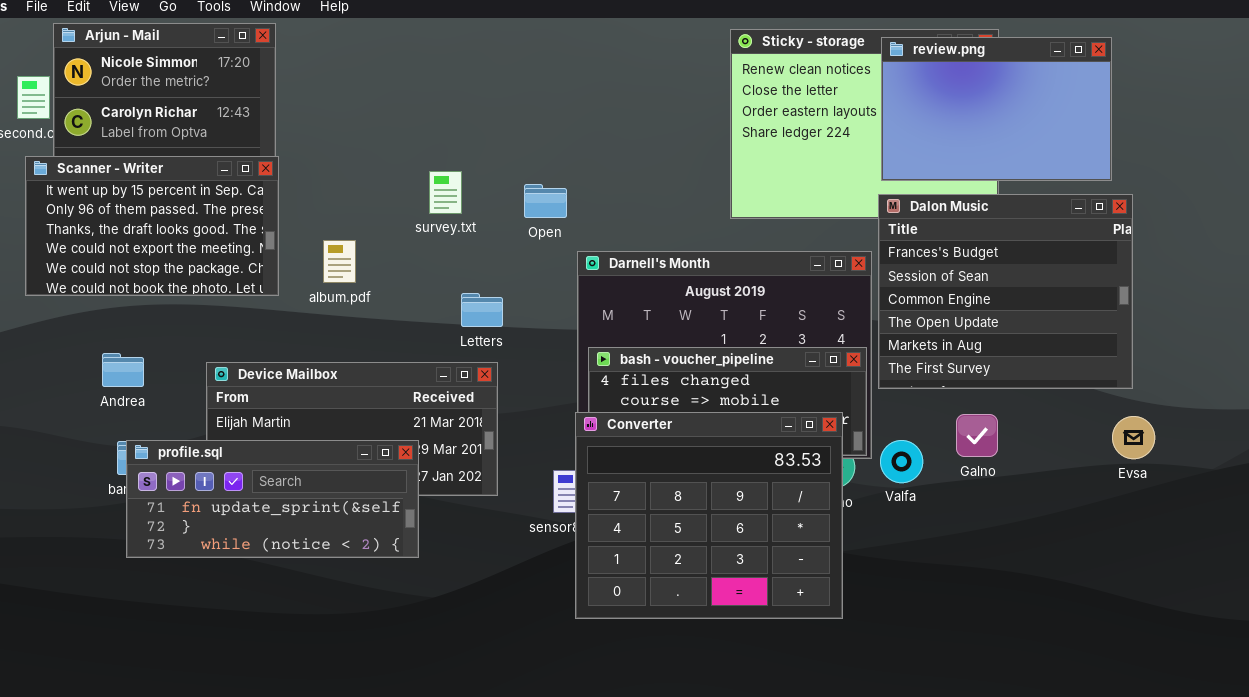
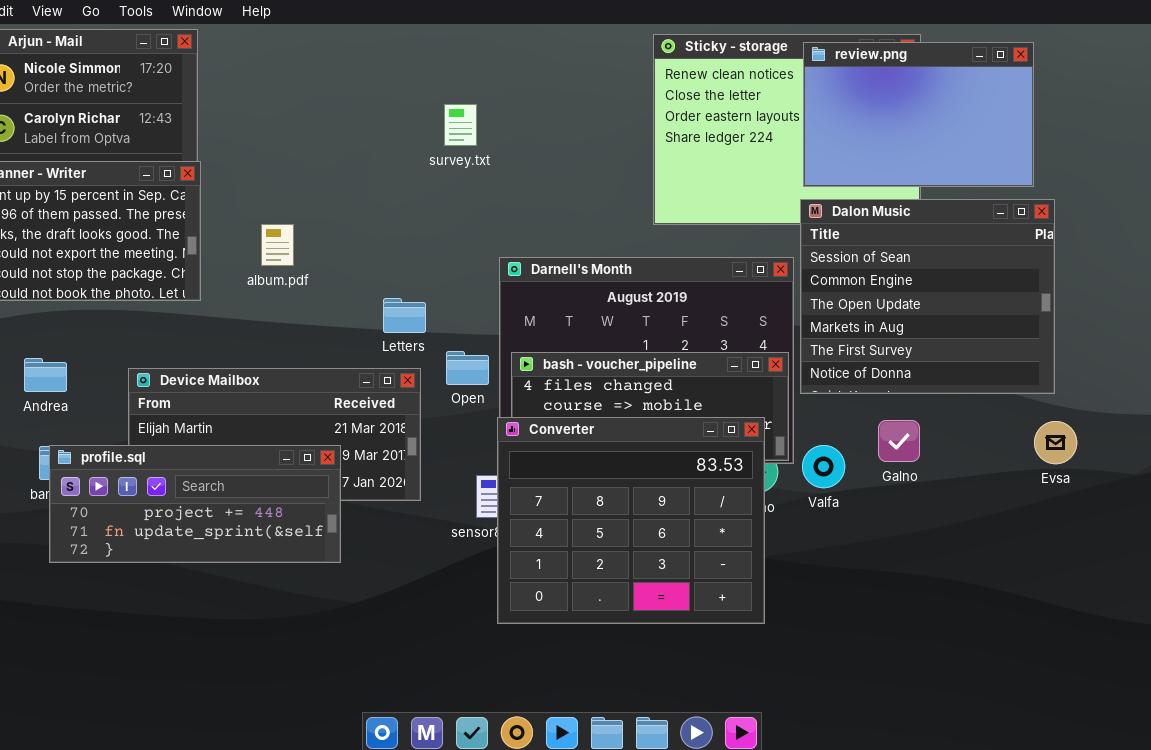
survey.txt: [429,171,462,214] -> [444,104,477,146], moved
Open: [524,184,567,218] -> [446,351,489,385], moved
Dalon Music: [878,194,1133,389] -> [800,199,1055,394], scrolled down 1 row
album.pdf: [323,240,356,283] -> [261,224,294,266], moved
profile.sql: [126,440,419,558] -> [49,445,341,563], scrolled up 1 row

